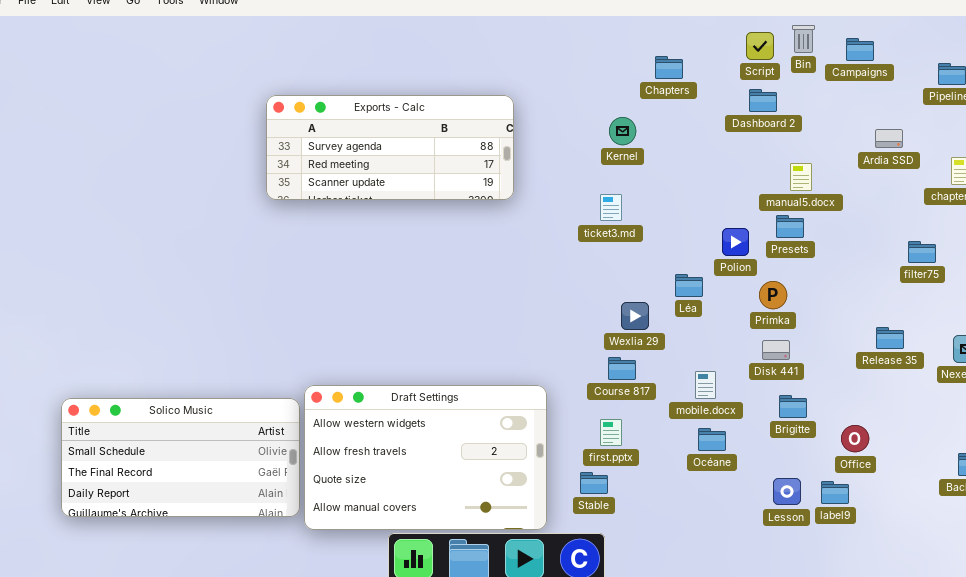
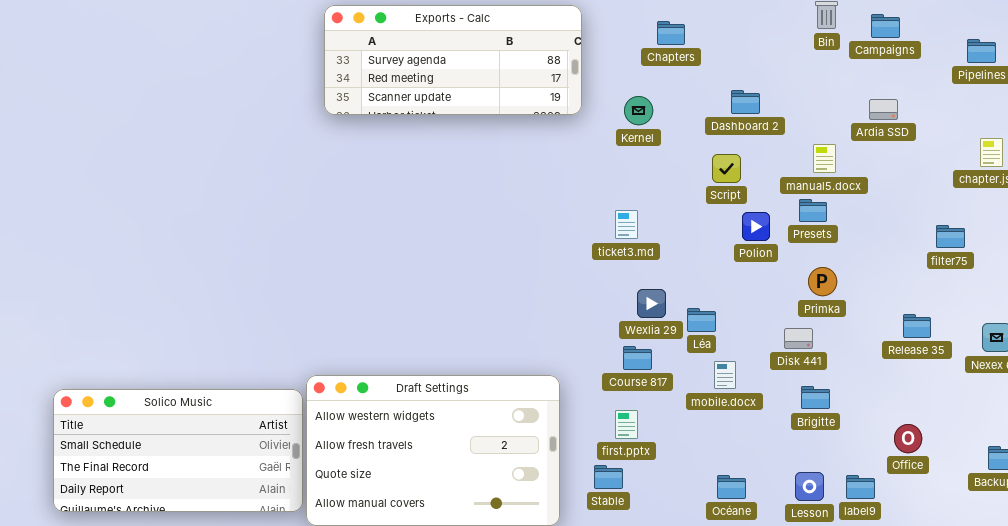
Script: [746,32,774,60] -> [712,154,741,183], moved
Chapters: [655,56,683,79] -> [657,21,685,45], moved
Dashboard 2: [749,89,777,112] -> [731,90,760,114], moved
Exports - Calc: [266,95,514,200] -> [324,5,582,115], moved
Ardia SSD: [875,129,903,148] -> [869,99,898,120], moved
ticket3.md: [600,194,622,221] -> [615,210,638,239], moved
Léa: [675,274,703,297] -> [687,308,716,332], moved
Primka: [759,281,787,309] -> [808,267,837,296], moved
Office: [841,425,869,452] -> [894,424,922,453], moved
Océane: [698,428,726,451] -> [717,475,746,499], moved

